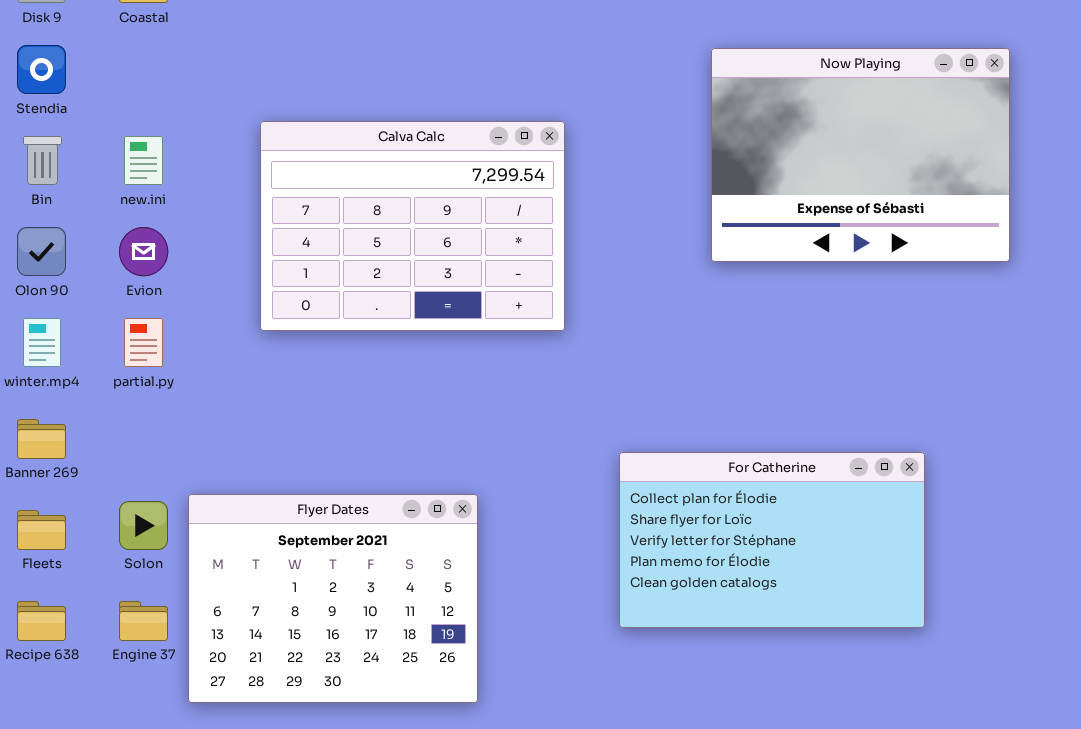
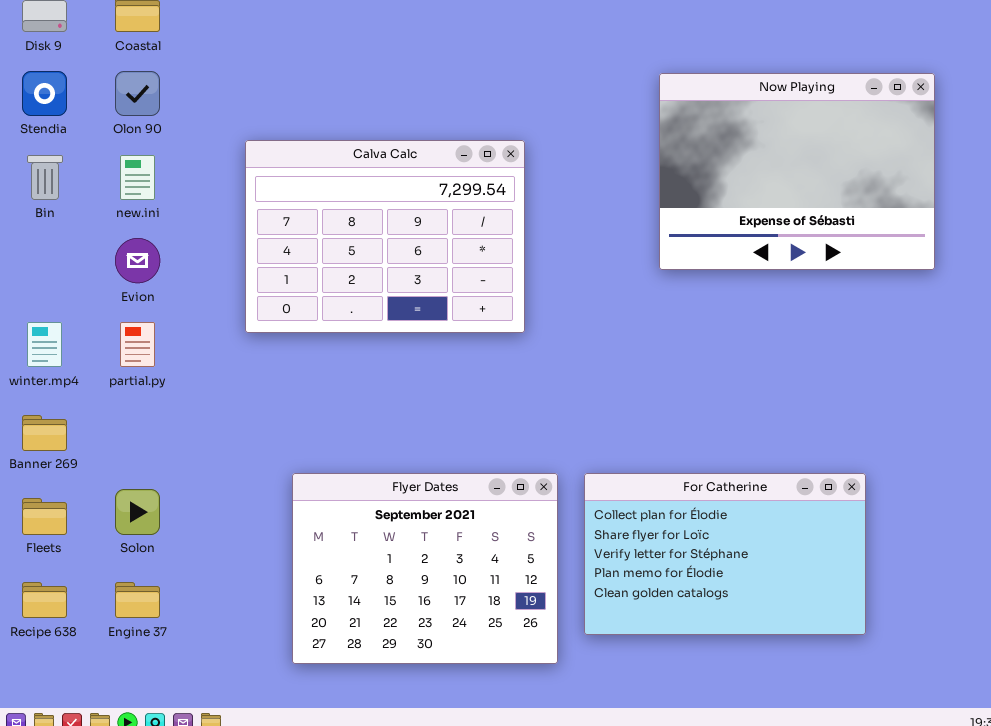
Olon 90: [17,227,66,276] -> [115,71,160,116], moved
For Catherine: [619,452,925,628] -> [584,473,866,635], moved
Flyer Dates: [188,494,478,703] -> [292,473,558,664], moved

